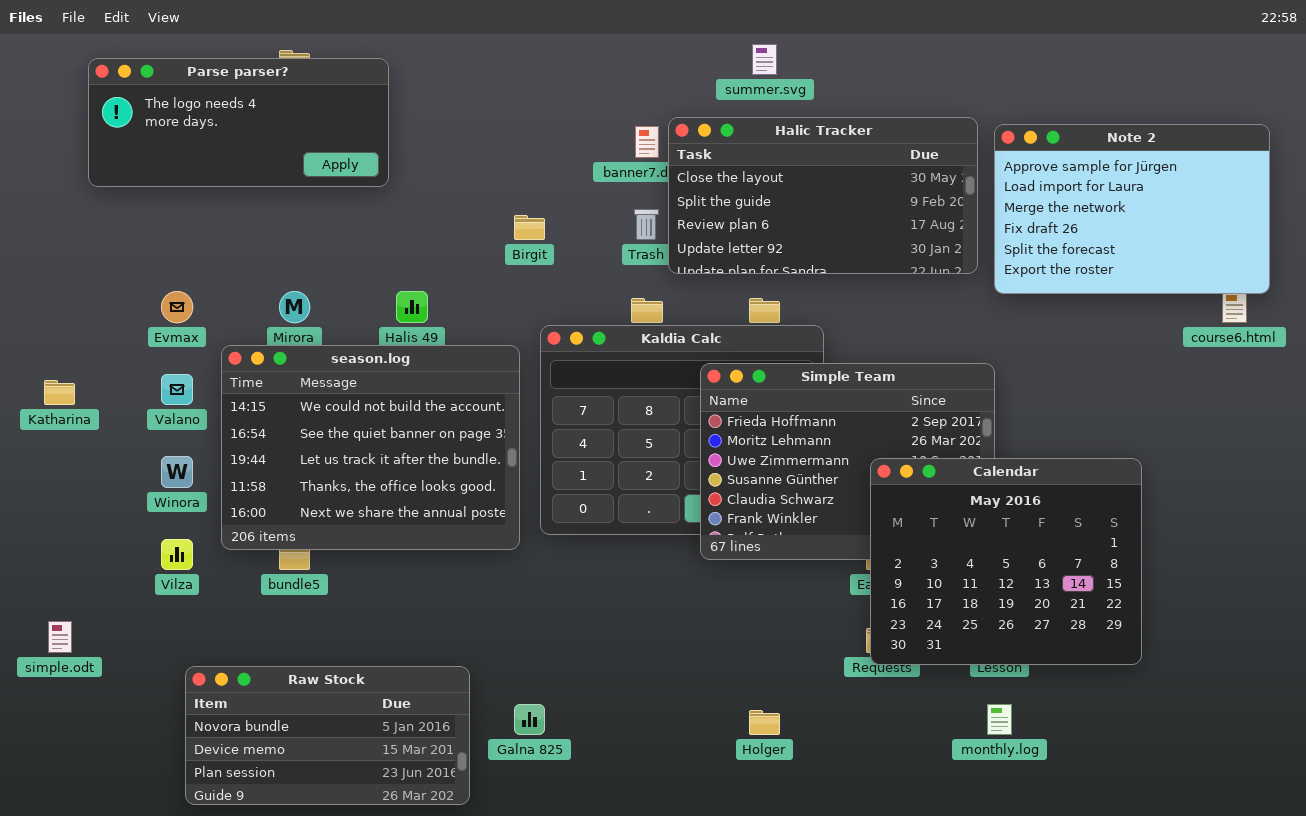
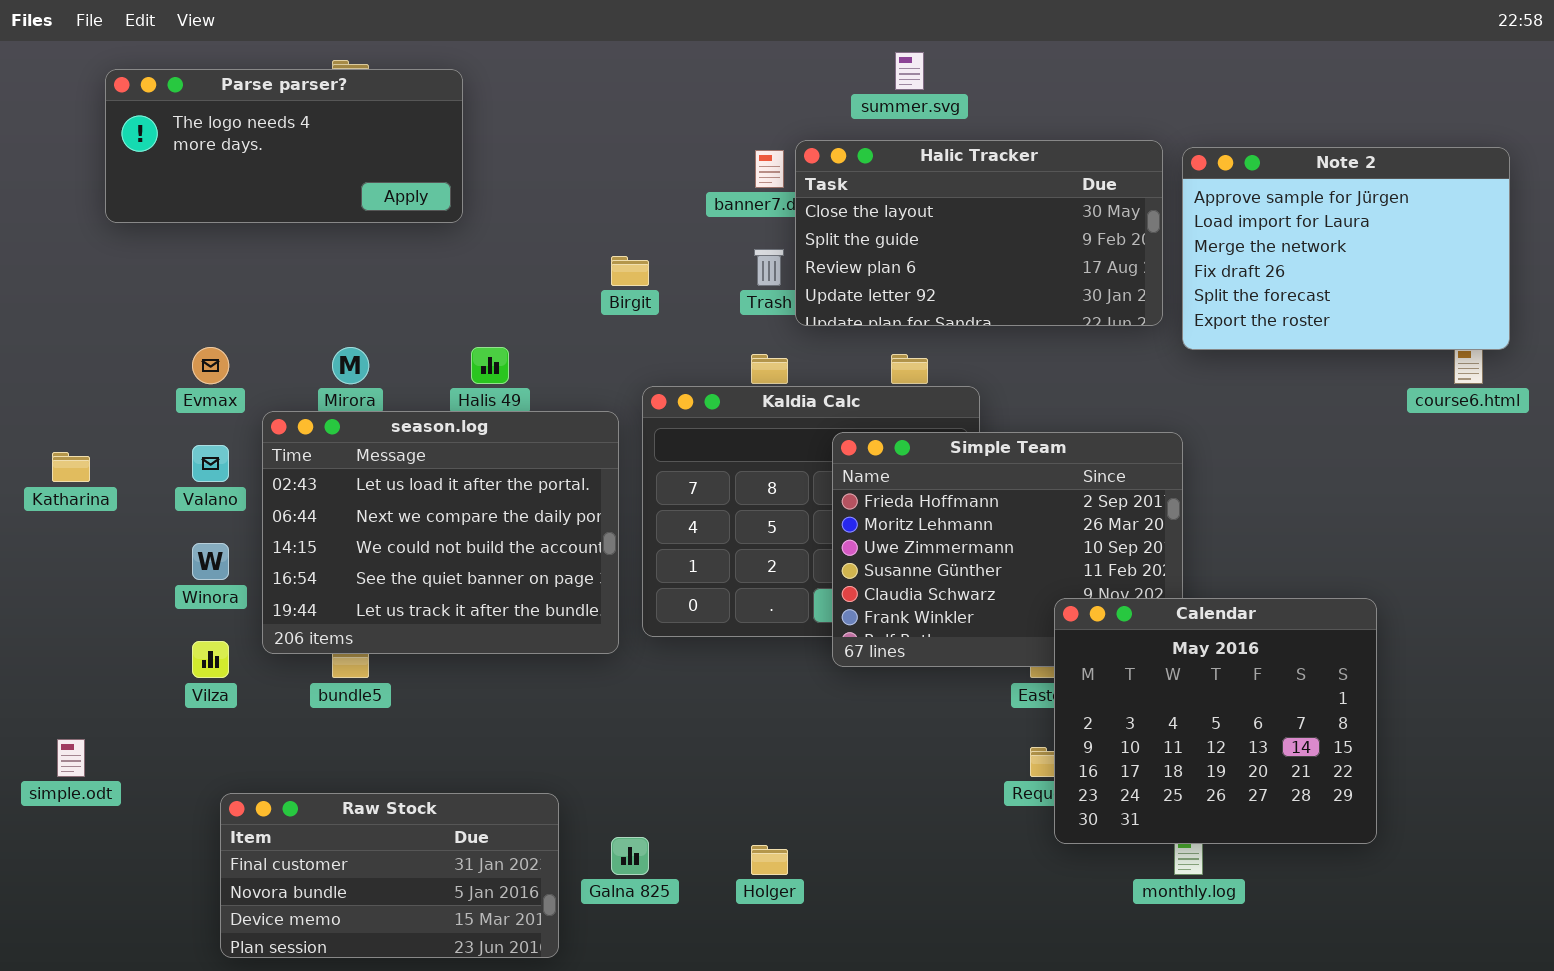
season.log: [221,345,520,550] -> [262,411,619,654], scrolled up 2 rows
Calendar: [870,458,1142,665] -> [1054,598,1377,844], moved
Raw Stock: [185,666,470,805] -> [220,793,559,958], scrolled up 1 row
Holger: [749,710,780,735] -> [751,845,788,875], moved

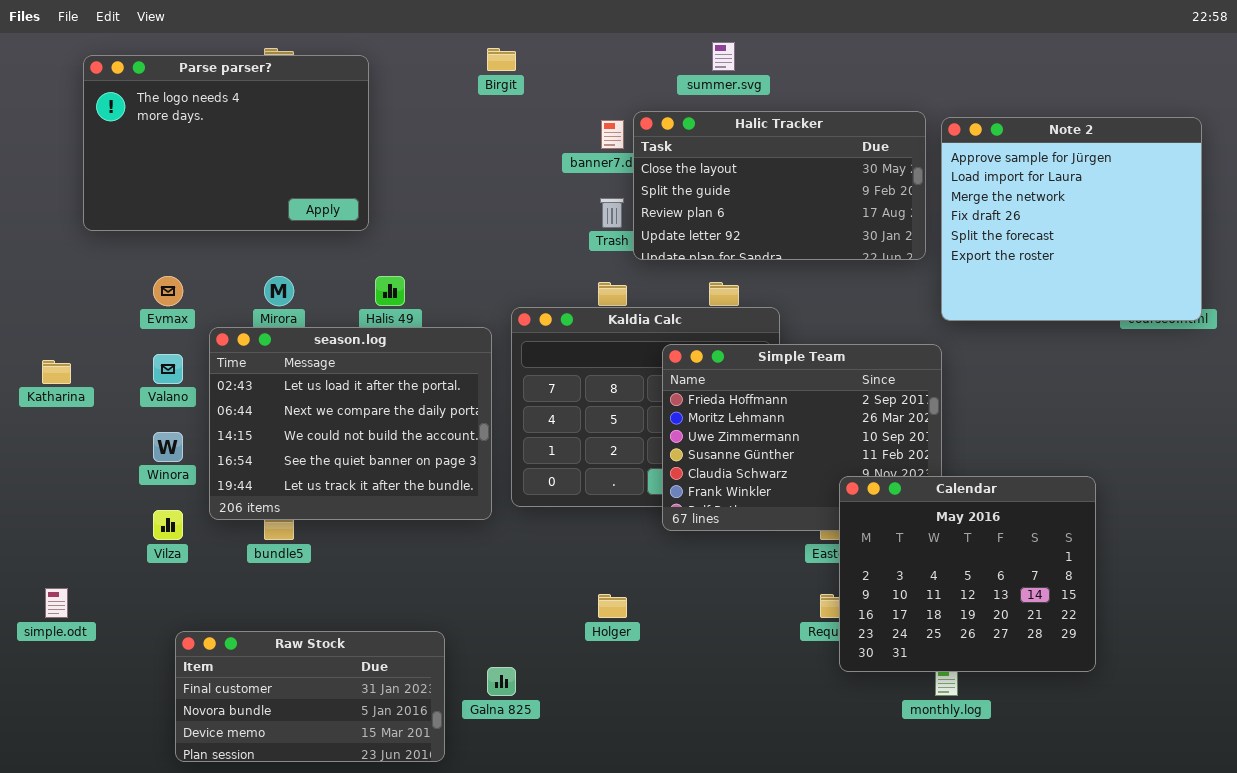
Parse parser?: [105,69,463,223] -> [83,55,369,231], resized
Note 2: [1182,147,1510,350] -> [941,117,1202,321], resized
Birgit: [611,256,649,286] -> [487,48,516,71], moved
Holger: [751,845,788,875] -> [598,594,627,618], moved

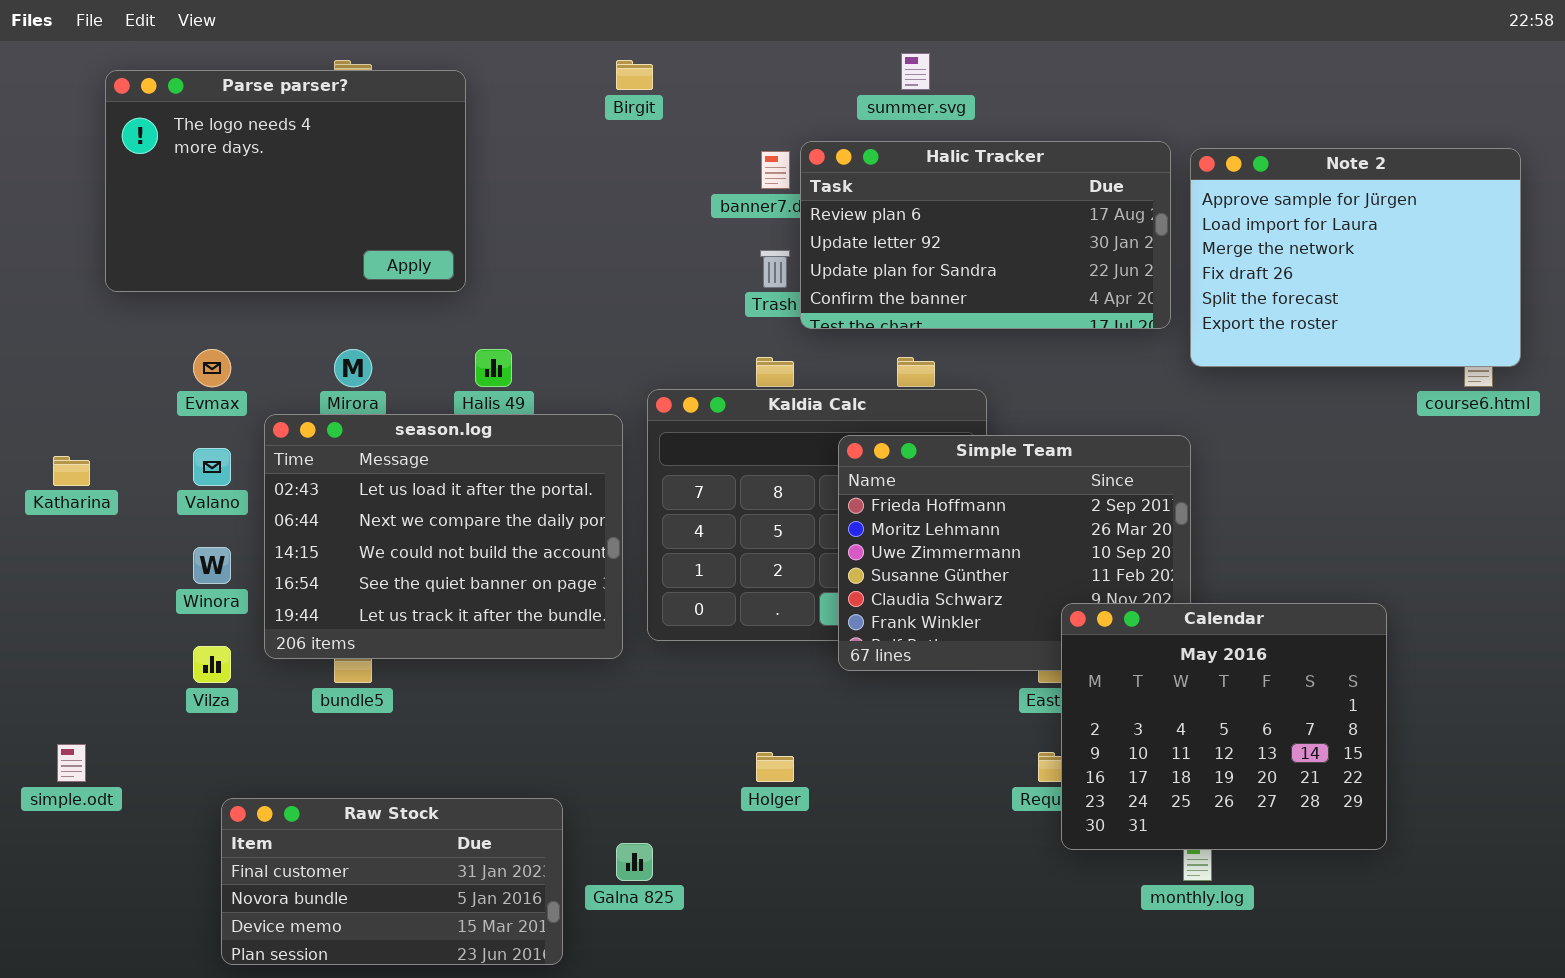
Halic Tracker: [633,111,926,260] -> [800,141,1171,329], scrolled down 2 rows
Note 2: [941,117,1202,321] -> [1190,148,1521,367], resized

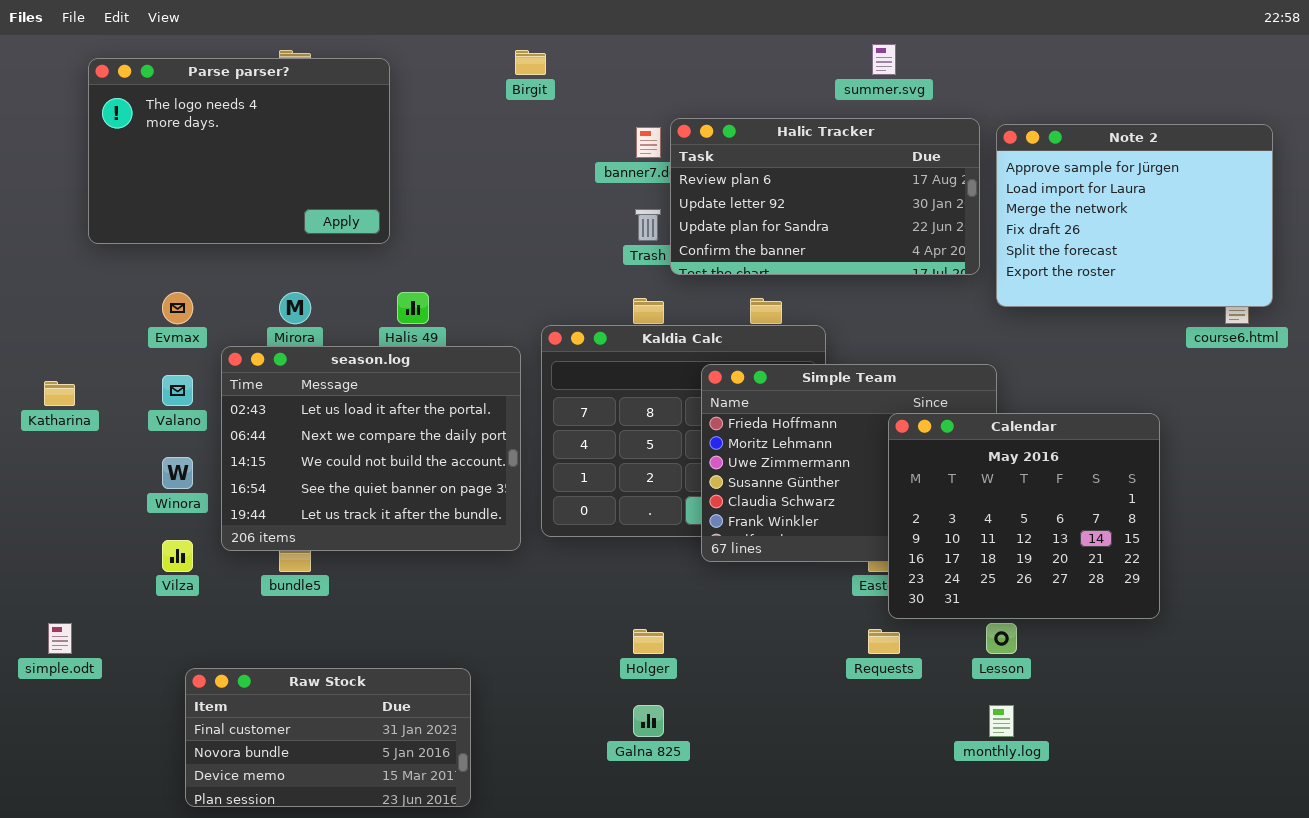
summer.svg: [901,53,930,90] -> [872,44,896,75], moved
Calendar: [1061,603,1387,850] -> [888,413,1160,619], moved
Galna 825: [616,843,653,881] -> [633,705,664,737], moved

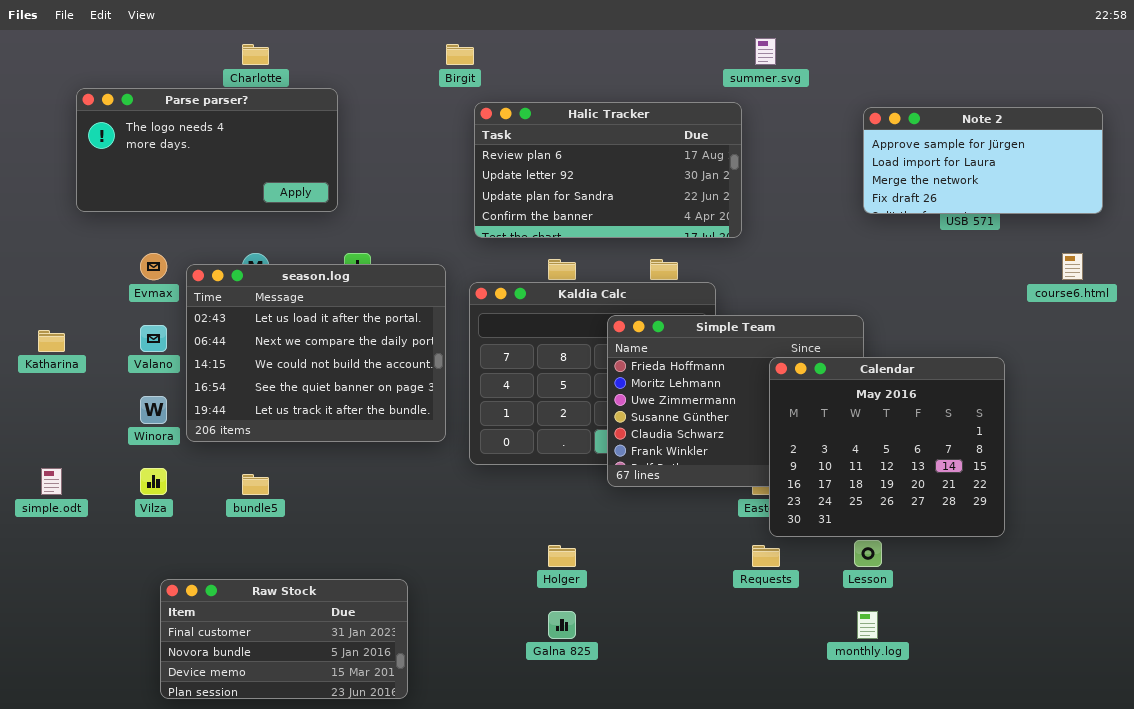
Parse parser?: [88,58,390,244] -> [76,88,338,212], resized
Halic Tracker: [670,118,980,275] -> [474,102,742,238], moved
Note 2: [996,124,1273,307] -> [863,107,1103,214], resized
season.log: [221,346,521,551] -> [186,264,446,442], moved
simple.odt: [48,623,72,654] -> [41,468,62,495], moved

